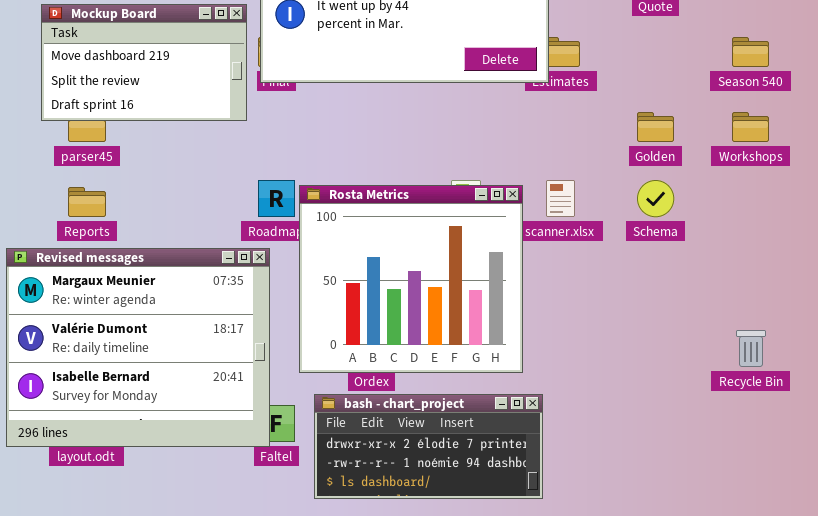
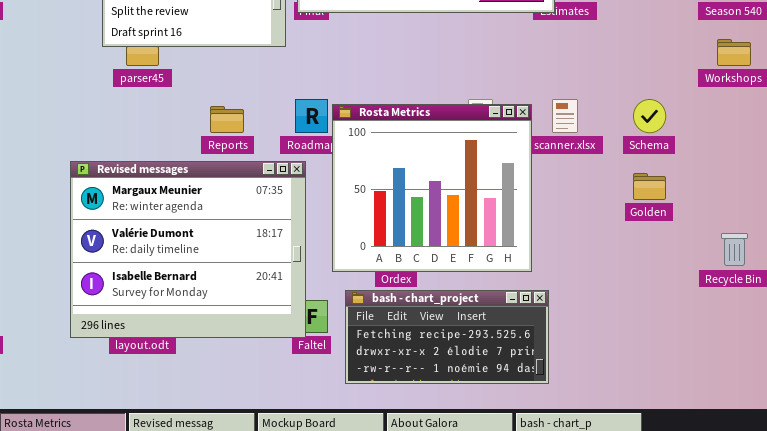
Golden: [637,112,674,142] -> [633,173,666,200], moved
Reports: [68,187,106,217] -> [210,106,244,133], moved
bash - chart_project: [314,394,543,499] -> [345,290,549,384], scrolled up 1 row

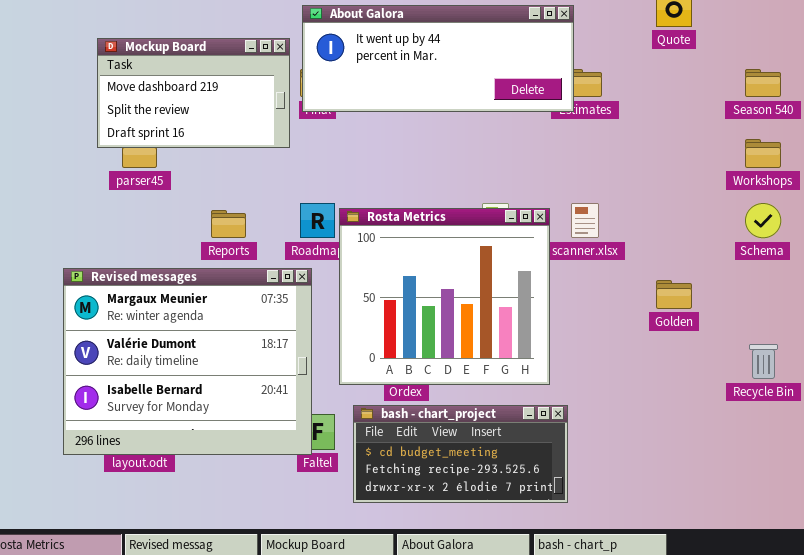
Schema: [633,99,666,133] -> [745,203,781,238], moved
bash - chart_project: [345,290,549,384] -> [353,405,568,503], scrolled up 1 row

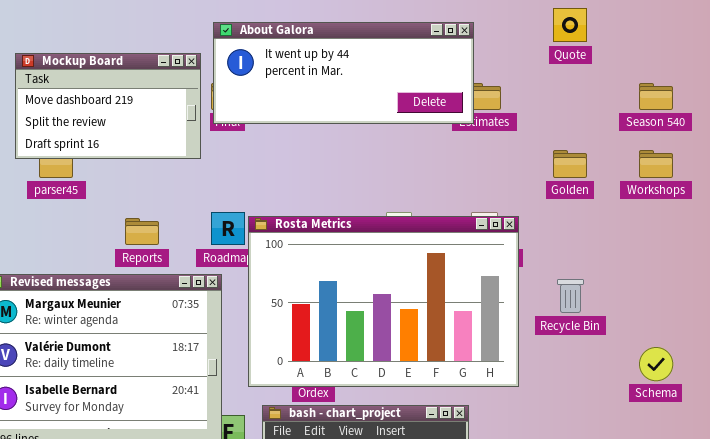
Schema: [745,203,781,238] -> [639,347,673,381], moved
Rosta Metrics: [339,208,550,385] -> [248,216,519,387], resized
Golden: [656,280,692,309] -> [553,150,587,178], moved
Recycle Bin: [749,344,778,379] -> [557,279,584,313], moved

